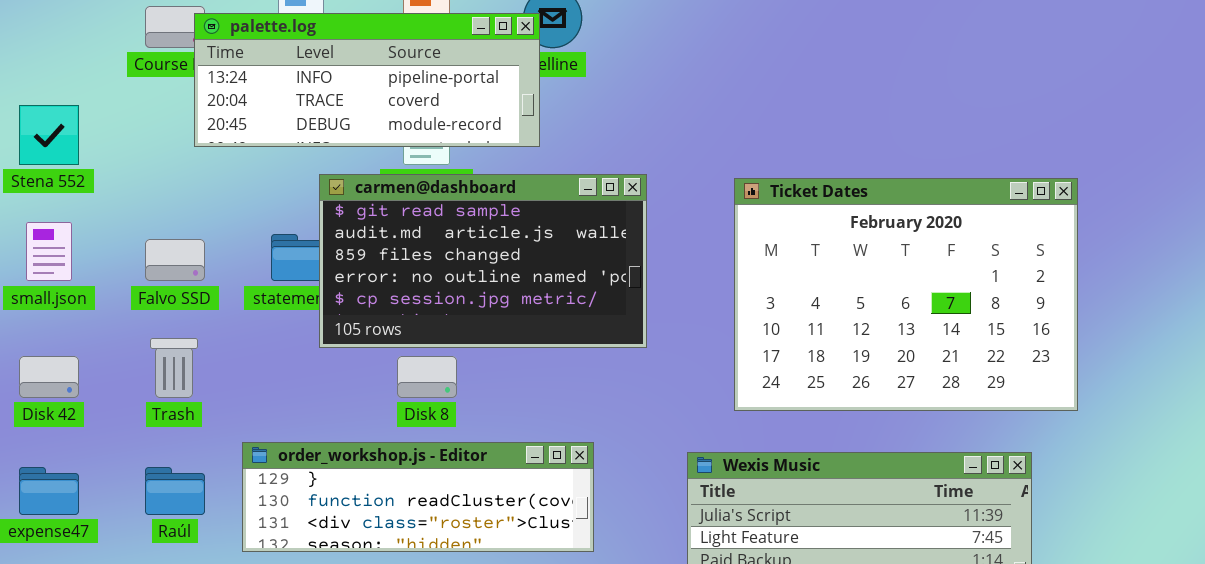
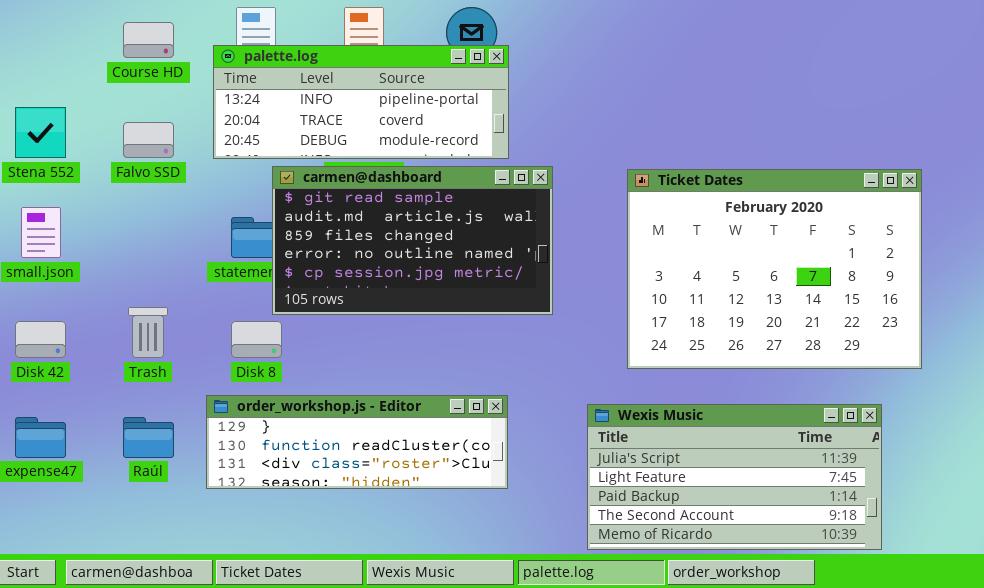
palette.log: [194,13,540,147] -> [213,45,509,159], moved
Falvo SSD: [145,239,205,281] -> [123,122,174,158], moved
Disk 8: [397,356,457,398] -> [231,321,282,358], moved

